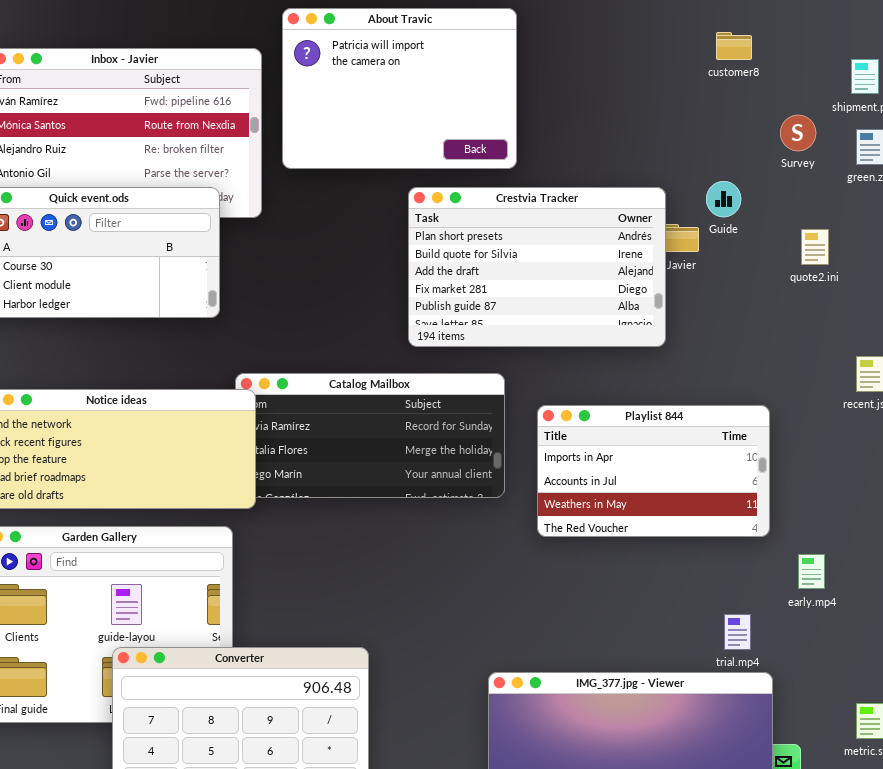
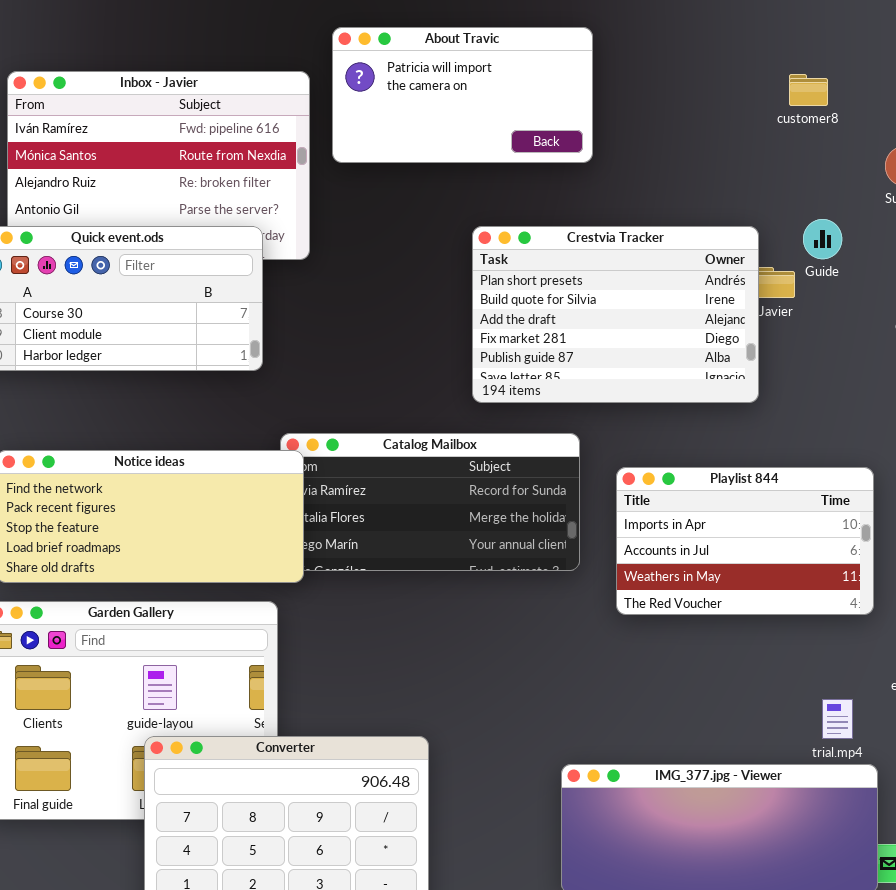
About Travic: [282,8,517,169] -> [332,27,593,163], resized
customer8: [716,32,752,60] -> [789,74,828,106], moved

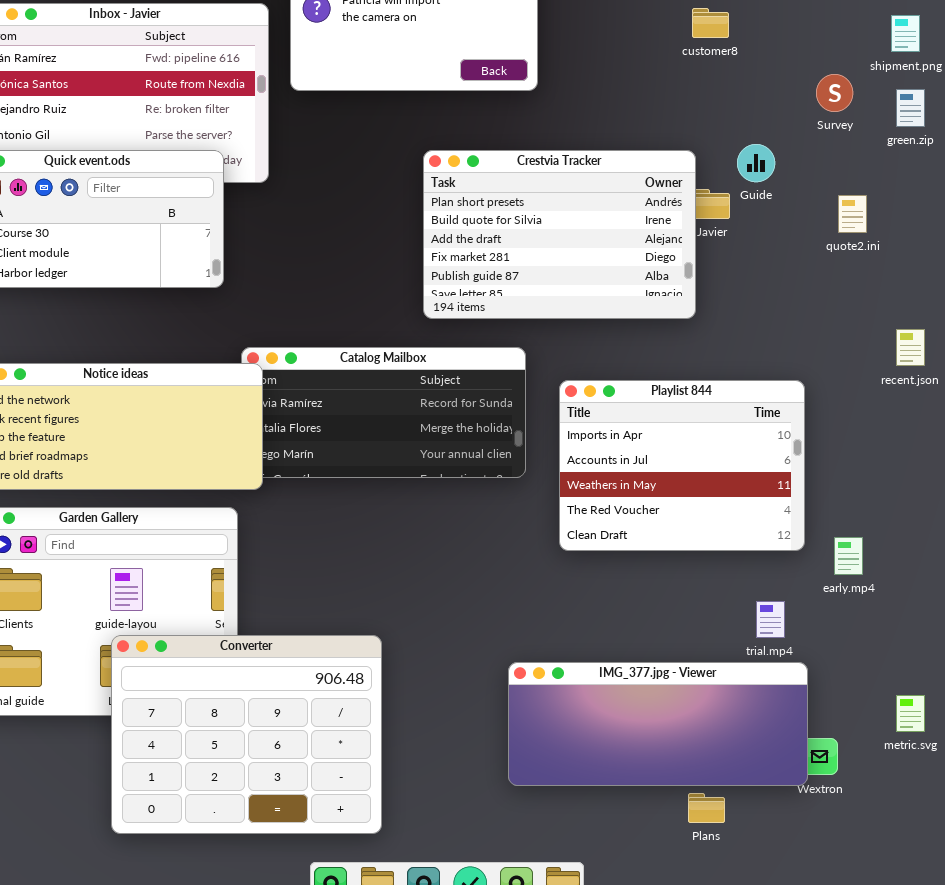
customer8: [789,74,828,106] -> [692,8,729,38], moved
Playlist 844: [616,467,874,615] -> [559,380,805,551], resized

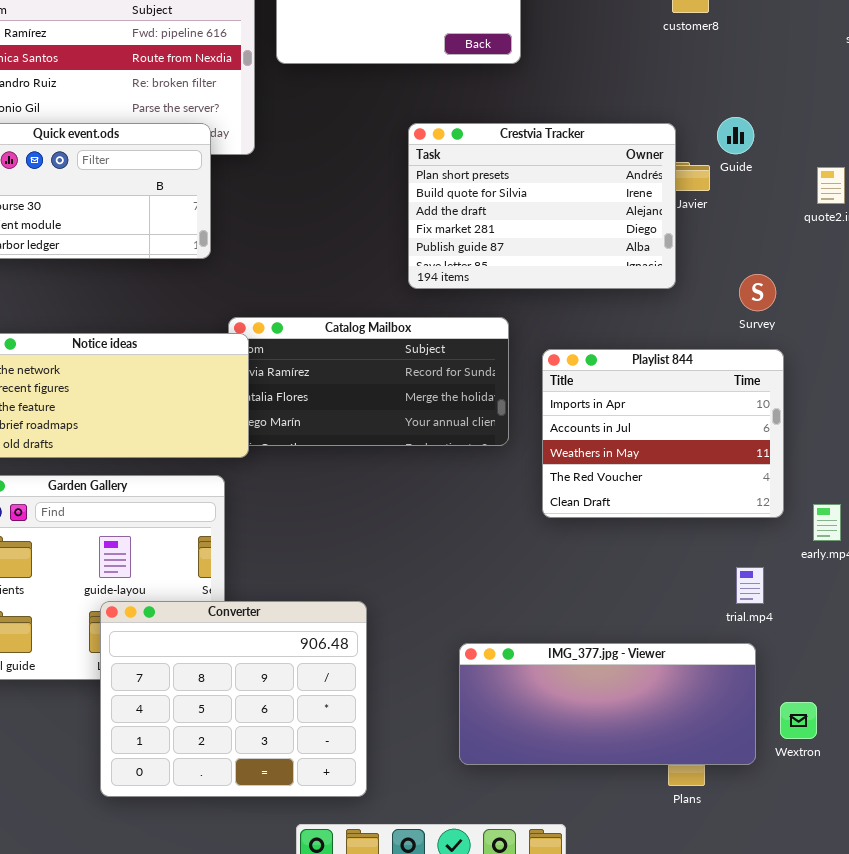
Survey: [816,74,853,112] -> [739,274,776,311], moved
IMG_377.jpg - Viewer: [508,662,808,786] -> [459,643,756,765], moved

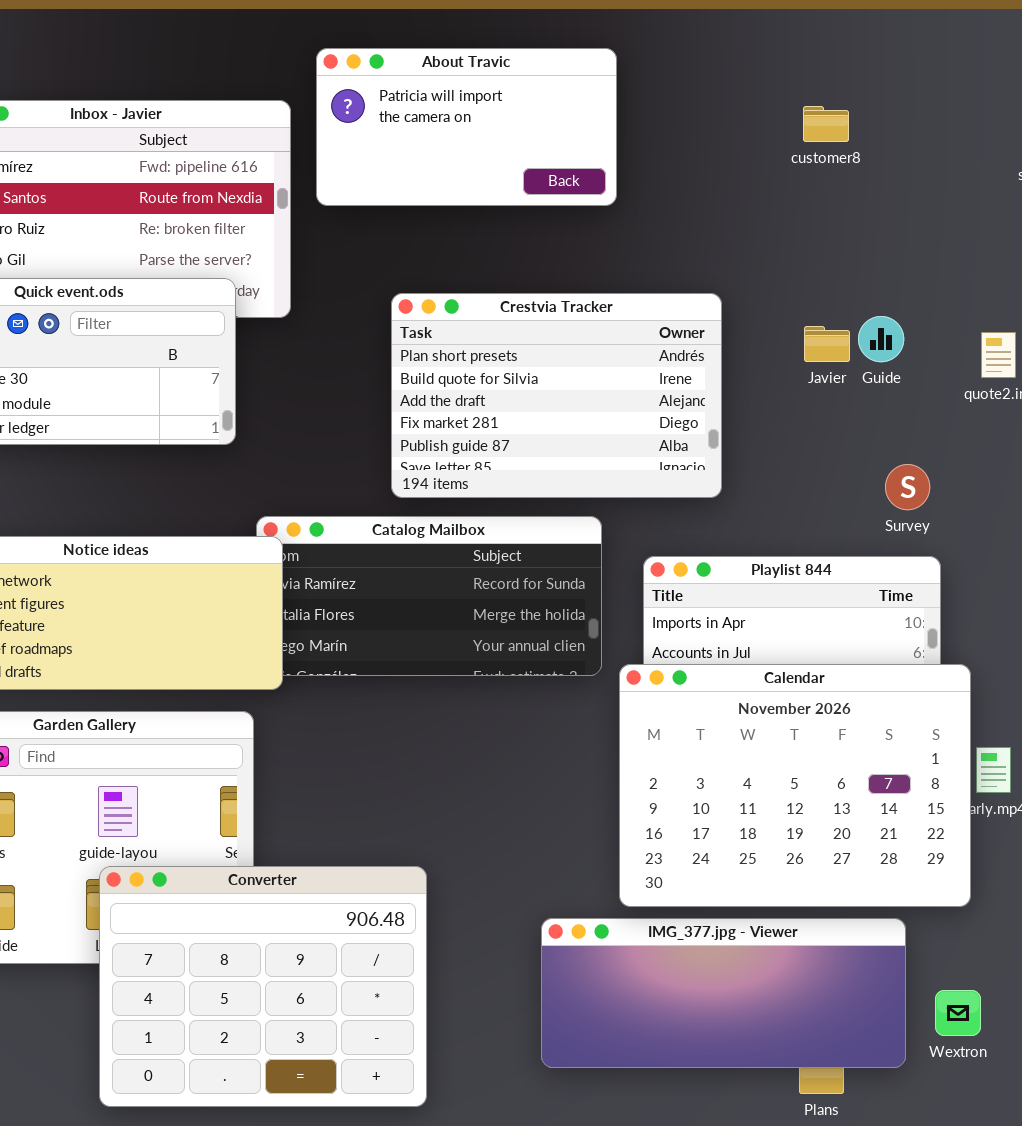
Guide: [717,117,754,154] -> [858,316,904,362], moved
Crestvia Tracker: [408,123,676,289] -> [391,293,722,498], moved
Calendar: none -> [619,664,971,907], opened

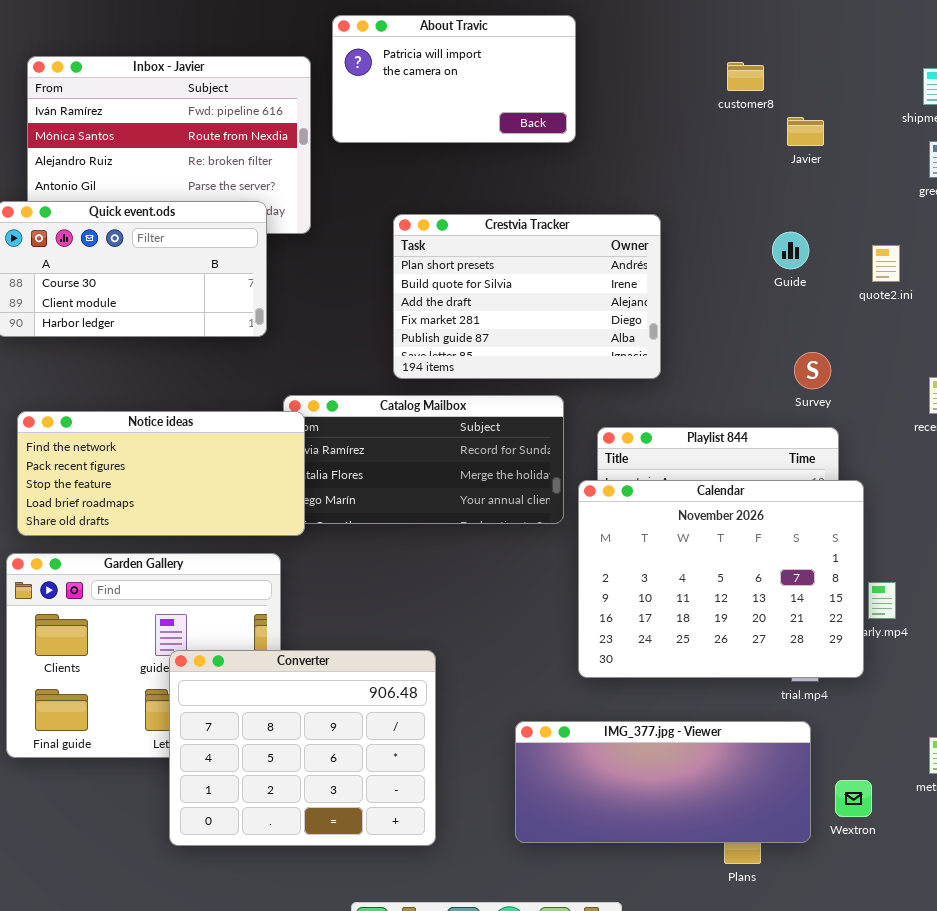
Javier: [804,326,850,362] -> [787,117,824,146], moved
Calendar: [619,664,971,907] -> [578,480,864,678], moved
Converter: [99,866,427,1107] -> [169,650,436,846], moved

